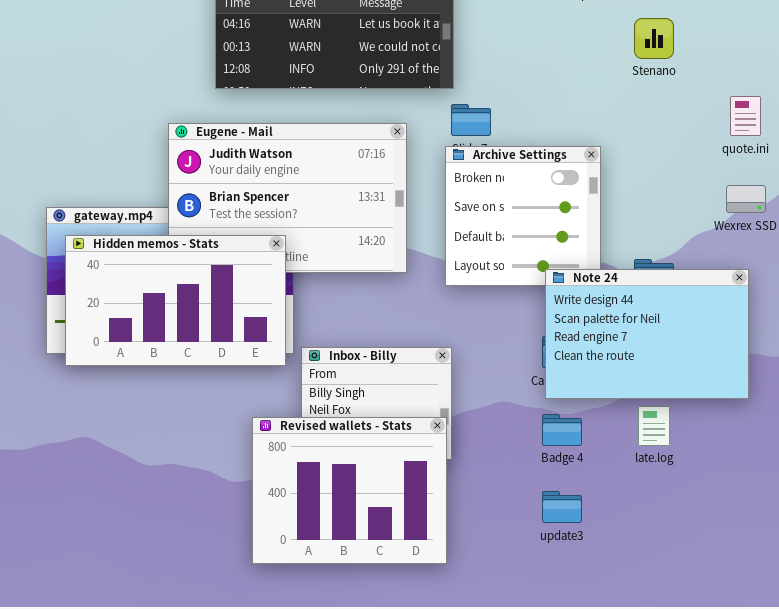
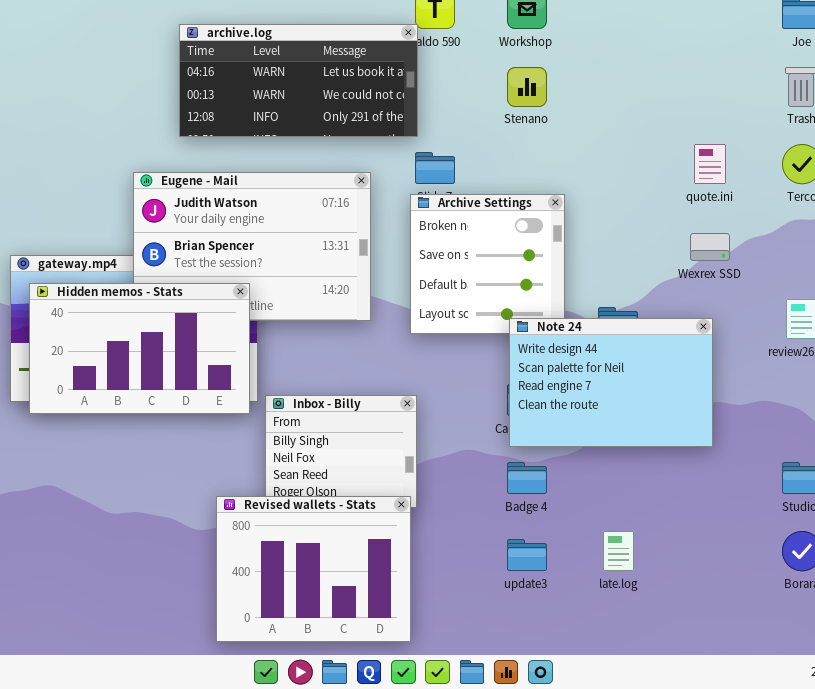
Stenano: [634,18,674,59] -> [507,67,547,107], moved
late.log: [638,406,670,446] -> [603,531,634,571], moved
Revised wallets - Stats: [252,417,447,564] -> [216,496,411,642], moved

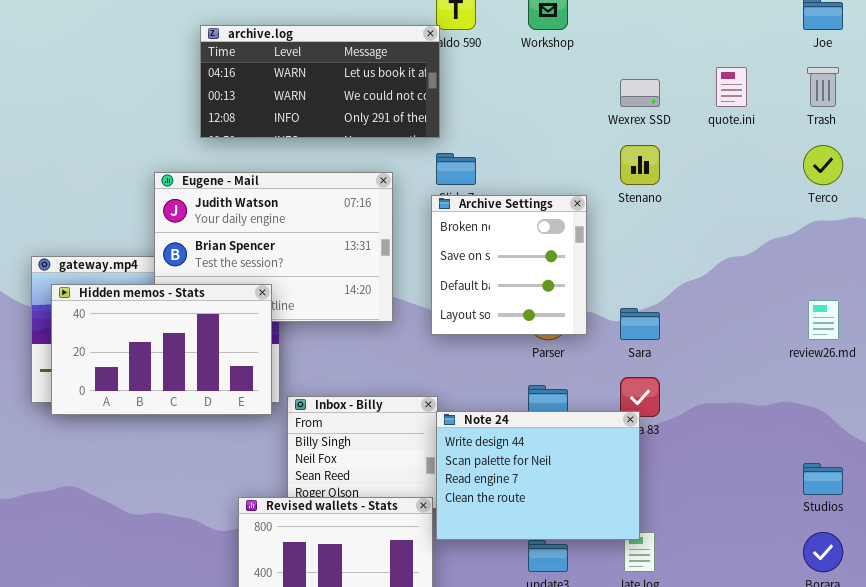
Stenano: [507,67,547,107] -> [620,145,660,185], moved
quote.ini: [694,144,726,184] -> [716,67,747,107], moved
Wexrex SSD: [690,233,730,261] -> [620,79,660,107], moved
Note 24: [509,318,713,447] -> [436,411,640,540], moved

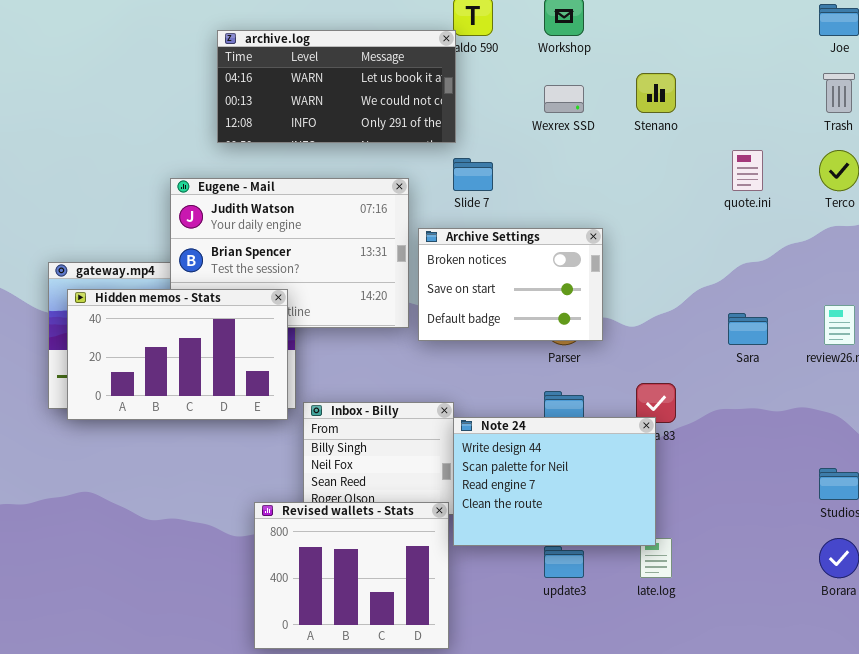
quote.ini: [716,67,747,107] -> [732,150,763,191], moved
Wexrex SSD: [620,79,660,107] -> [544,85,584,113], moved
Stenano: [620,145,660,185] -> [636,73,676,113], moved
Archive Settings: [431,195,587,335] -> [418,228,603,341], resized
Sara: [620,308,660,340] -> [728,313,768,345], moved

